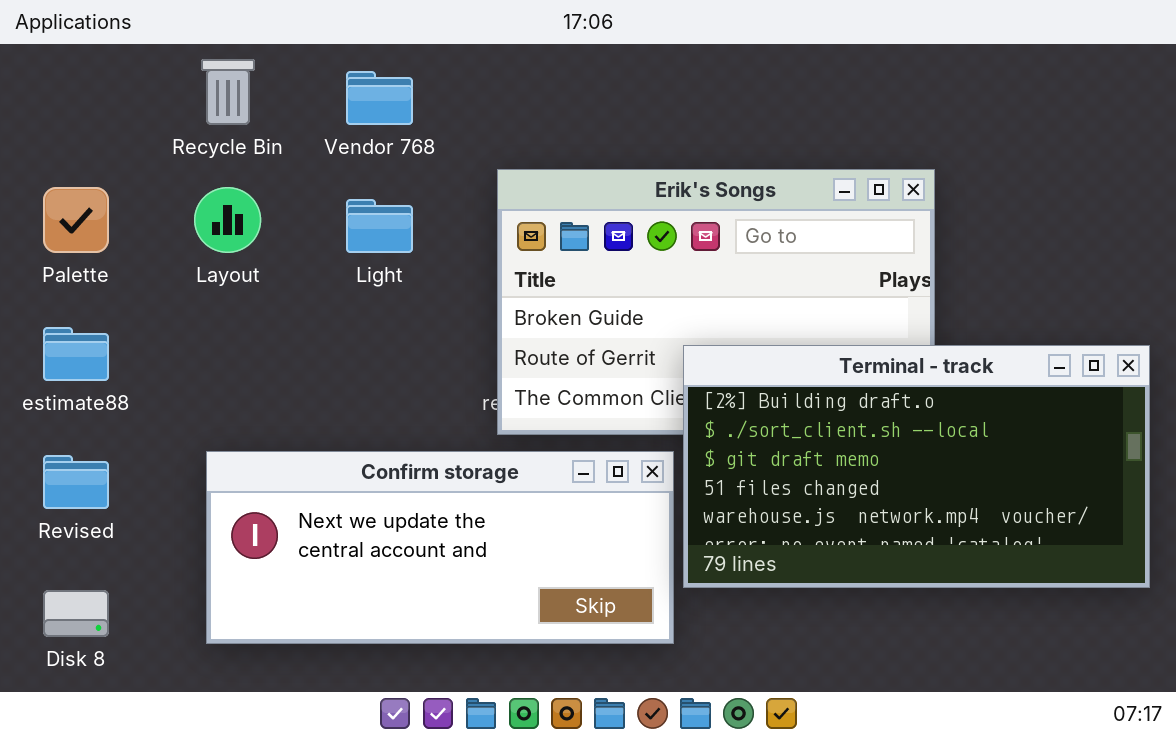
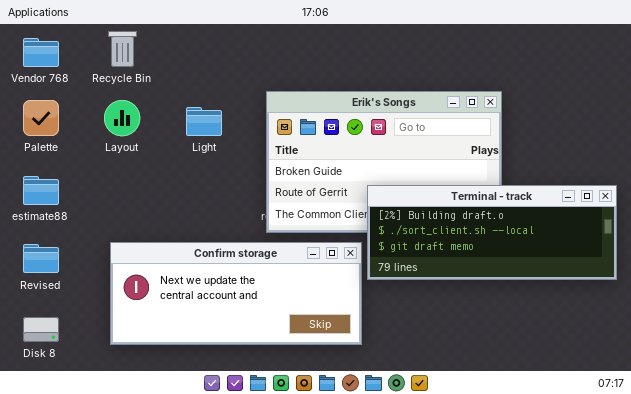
Vendor 768: [346,71,413,125] -> [23,38,59,67], moved
Terminal - track: [683,345,1150,588] -> [367,185,617,280], resized

